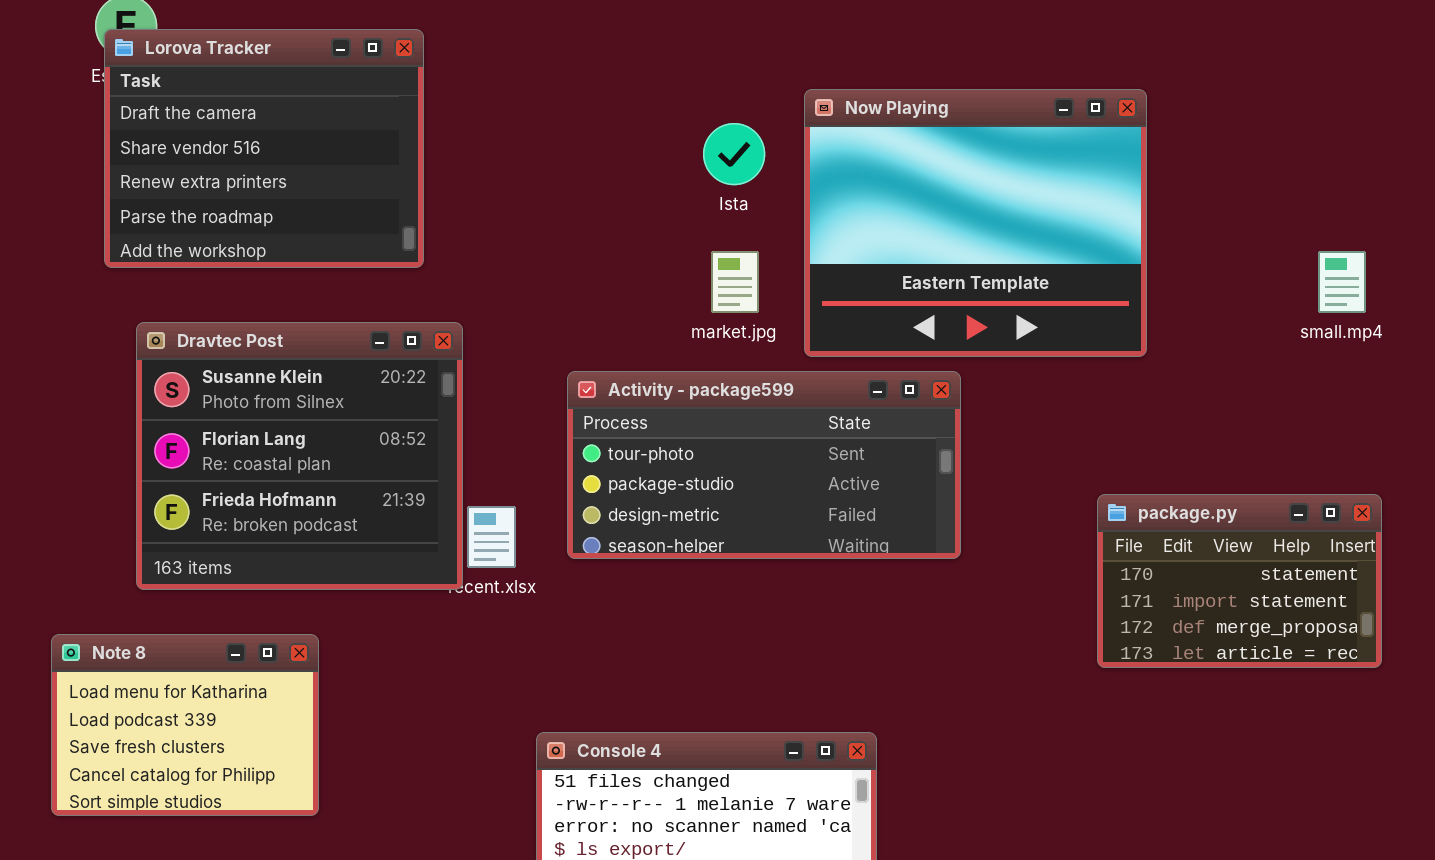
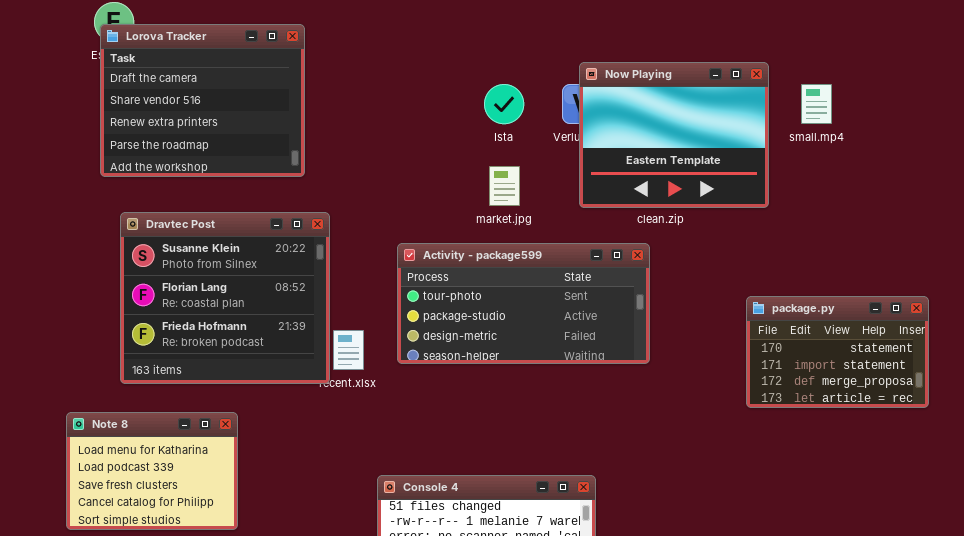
Now Playing: [804,89,1147,357] -> [579,62,769,208], resized
small.mp4: [1318,251,1366,313] -> [801,84,832,124], moved
package.py: [1097,494,1382,668] -> [746,296,929,408], moved

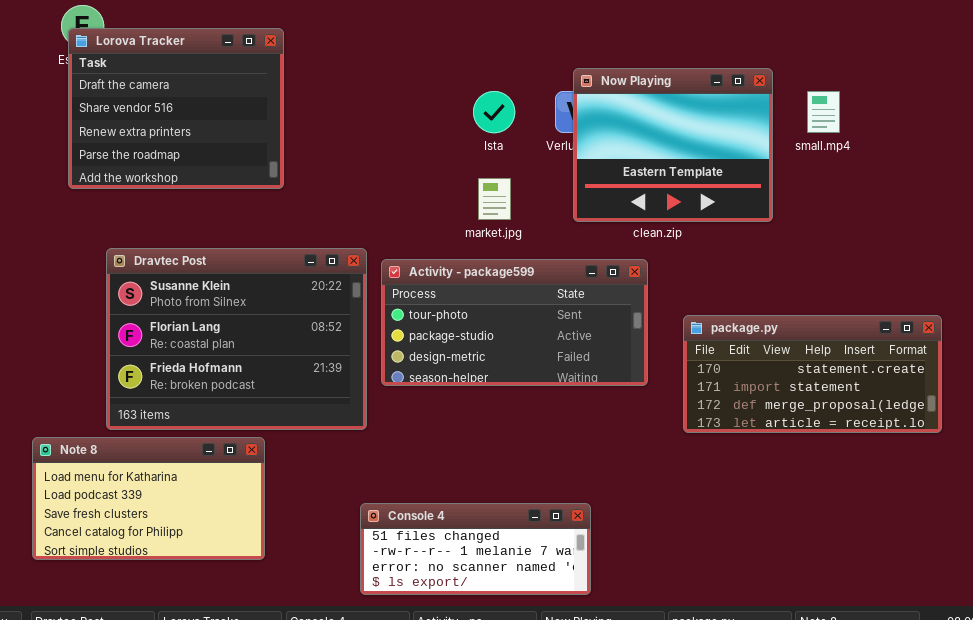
Dravtec Post: [120,212,330,384] -> [106,248,367,430], moved, resized
package.py: [746,296,929,408] -> [683,315,942,433], resized
Note 8: [66,412,238,530] -> [32,437,265,560], resized

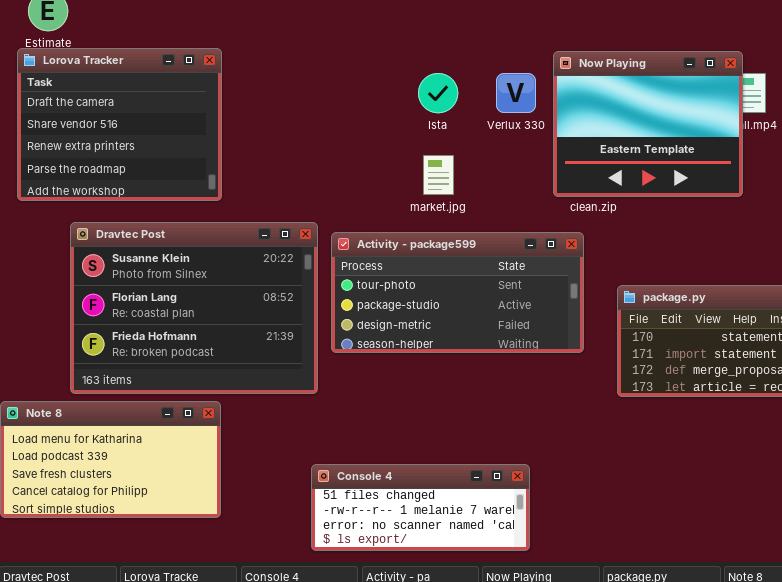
Lorova Tracker: [68,28,284,189] -> [17,48,222,201], moved
Now Playing: [573,68,773,222] -> [553,51,743,197], moved

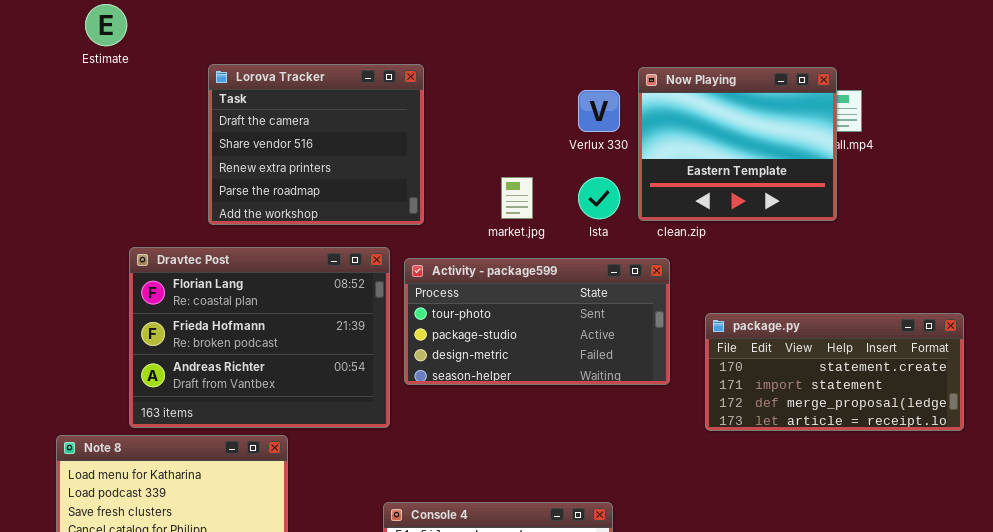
Lorova Tracker: [17,48,222,201] -> [208,64,424,225], moved
Ista: [418,73,458,113] -> [578,177,620,219], moved
Dravtec Post: [70,222,318,394] -> [129,247,390,428], scrolled down 1 row

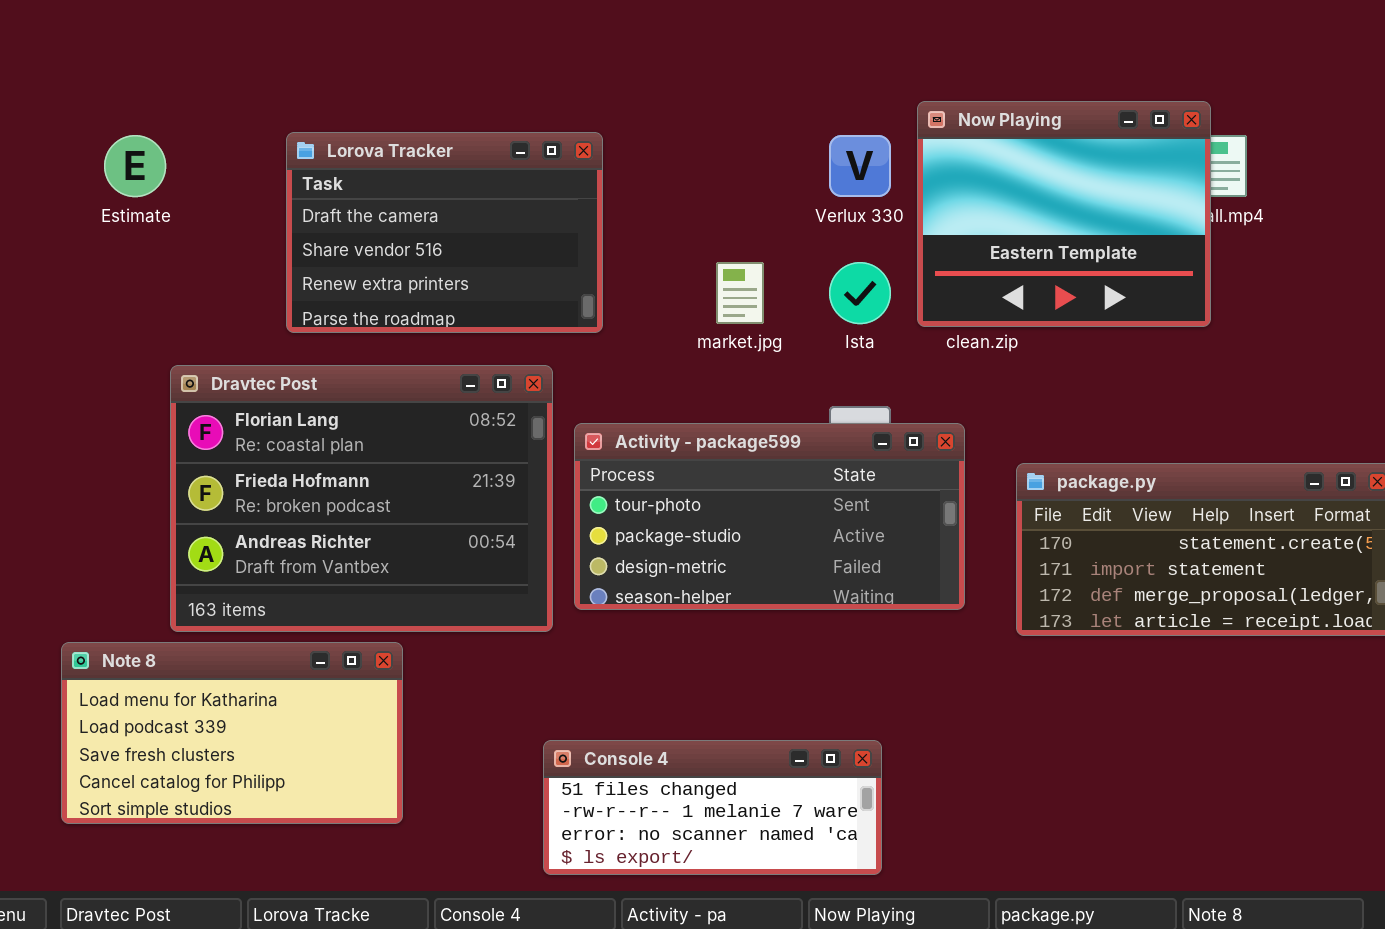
Estimate: [85,4,127,46] -> [104,135,166,197], moved
Lorova Tracker: [208,64,424,225] -> [286,132,603,333], resized
Activity - package599: [404,258,670,385] -> [574,423,965,610], moved

